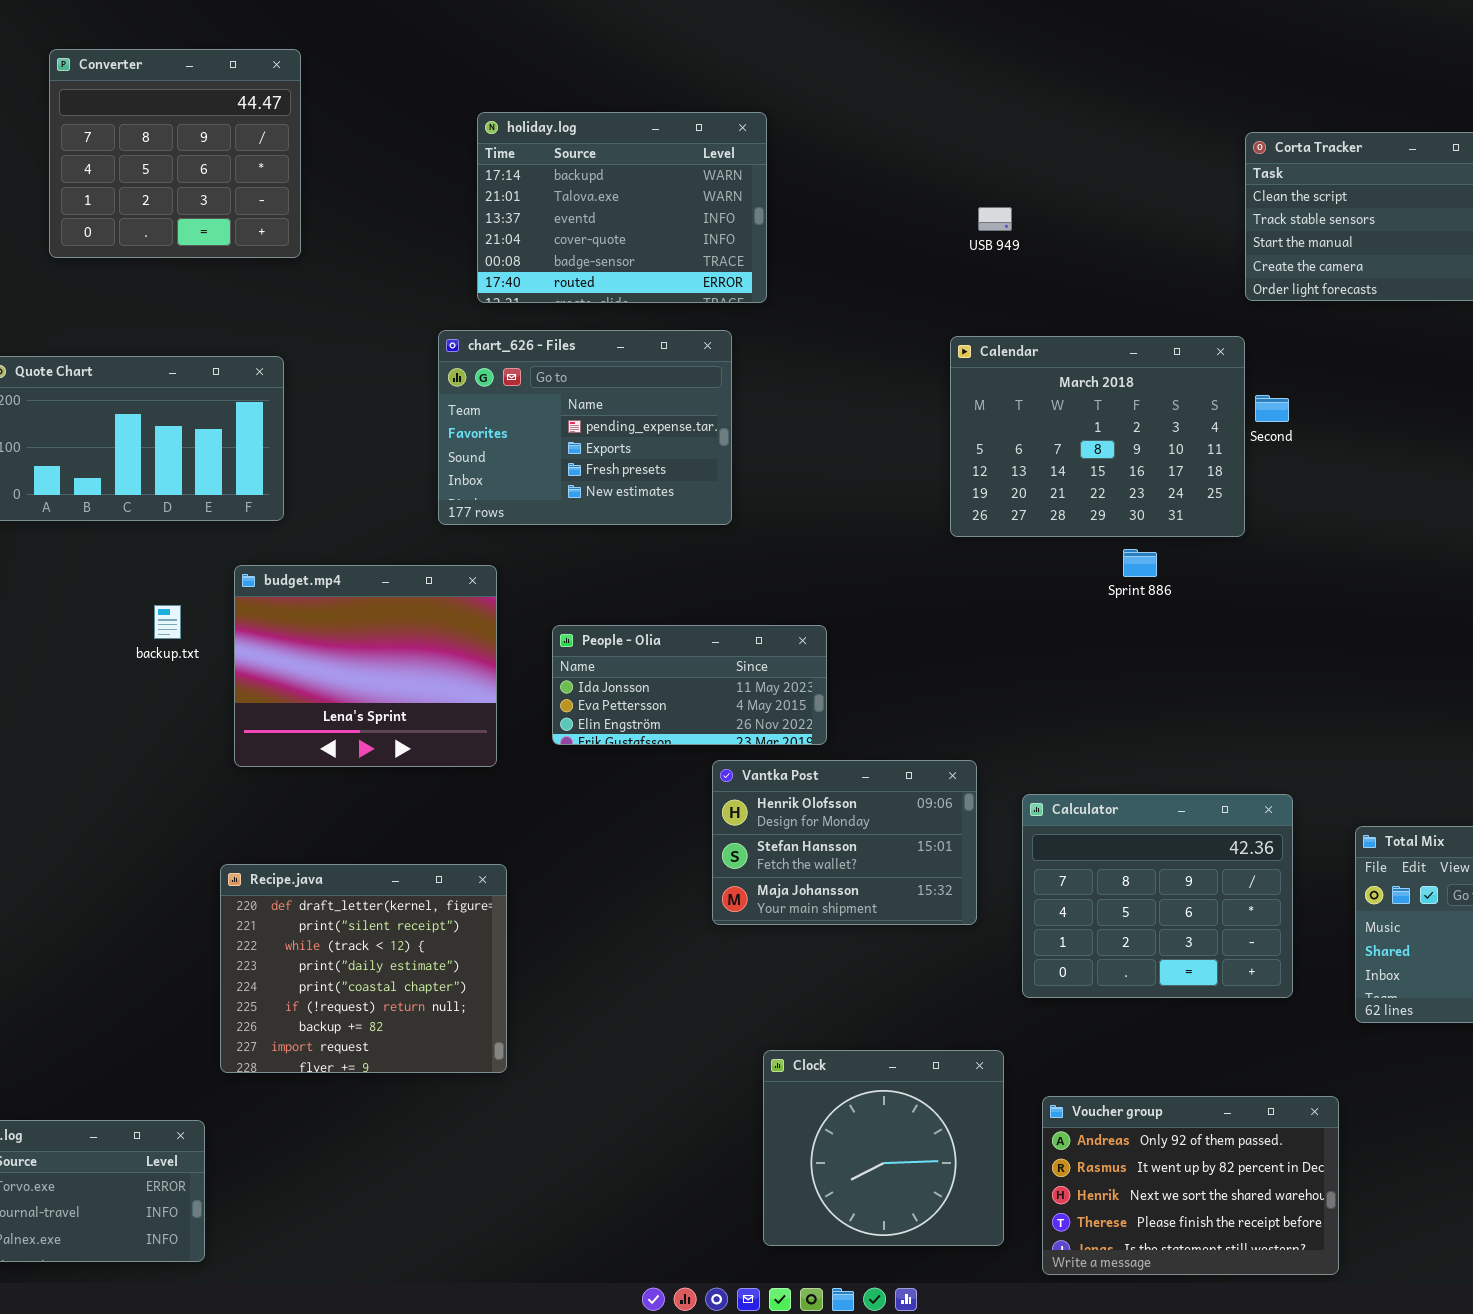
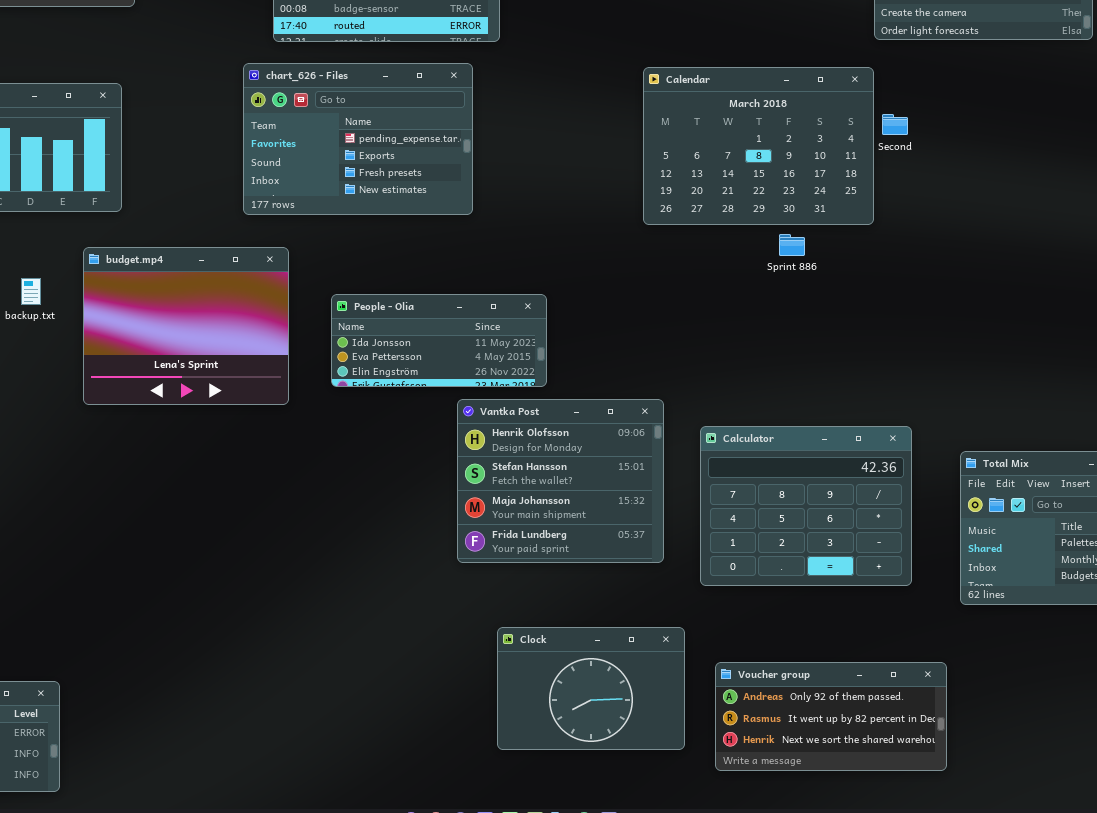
Vantka Post: [712,760,977,925] -> [457,399,664,563], resized
Recipe.java: [220,864,507,1073] -> none, closed
Clock: [763,1050,1004,1246] -> [497,627,685,750], resized
Voucher group: [1042,1096,1339,1275] -> [715,662,947,771], resized

